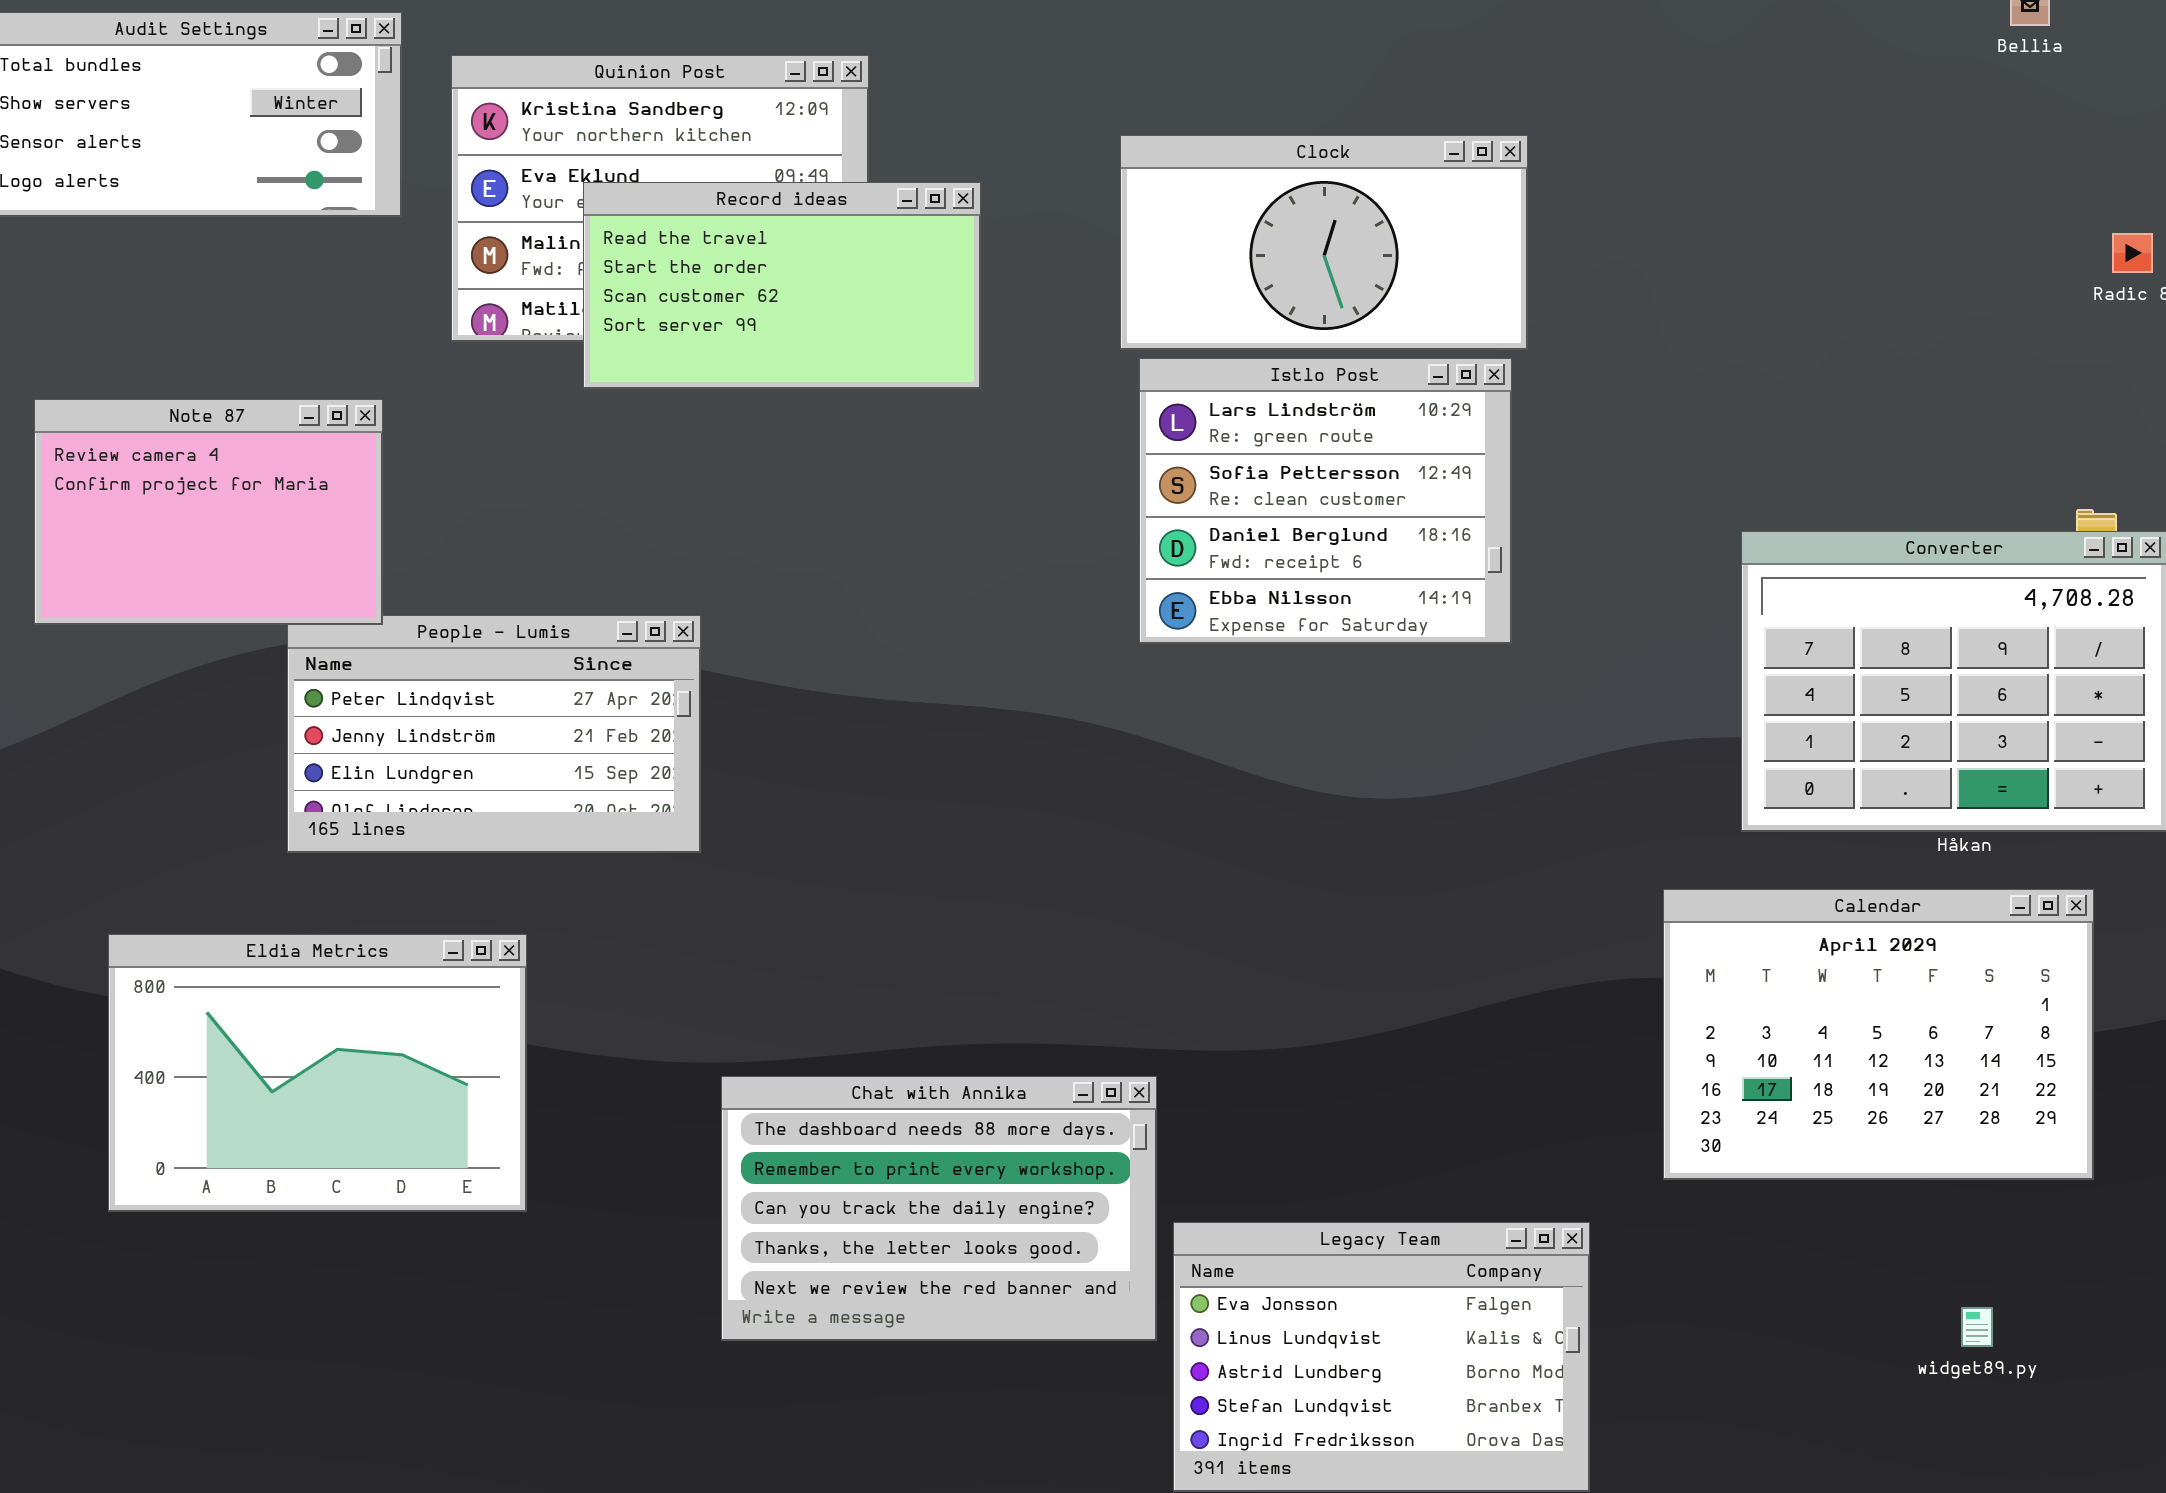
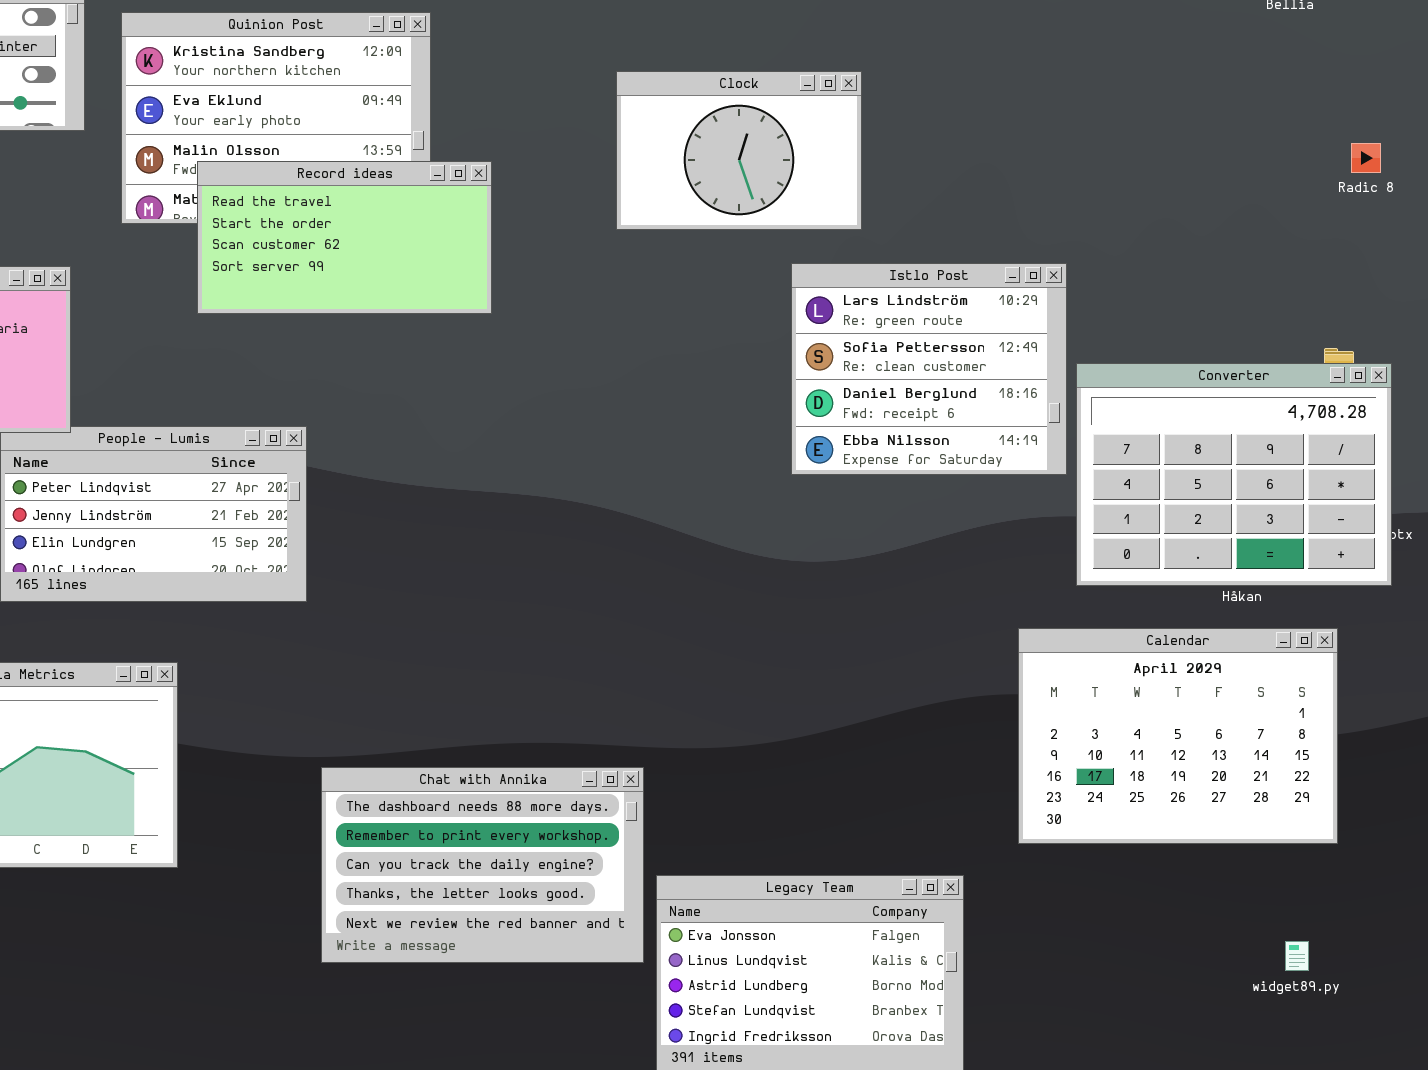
Clock: [1120,135,1528,350] -> [616,71,862,230], resized
Record ideas: [583,182,981,389] -> [197,161,492,314], moved
Istlo Post: [1139,358,1512,644] -> [791,263,1067,475], moved
widget89.py: [1961,1307,1993,1347] -> [1285,941,1309,971], moved

